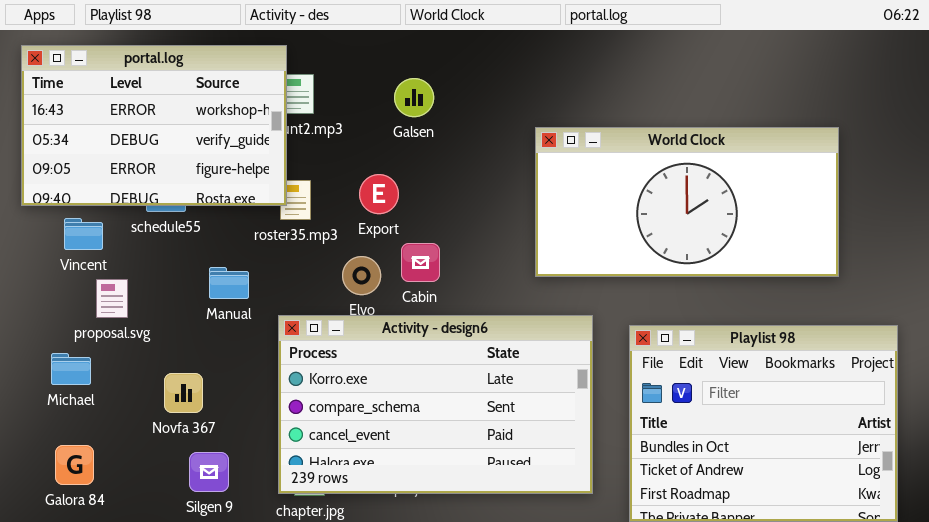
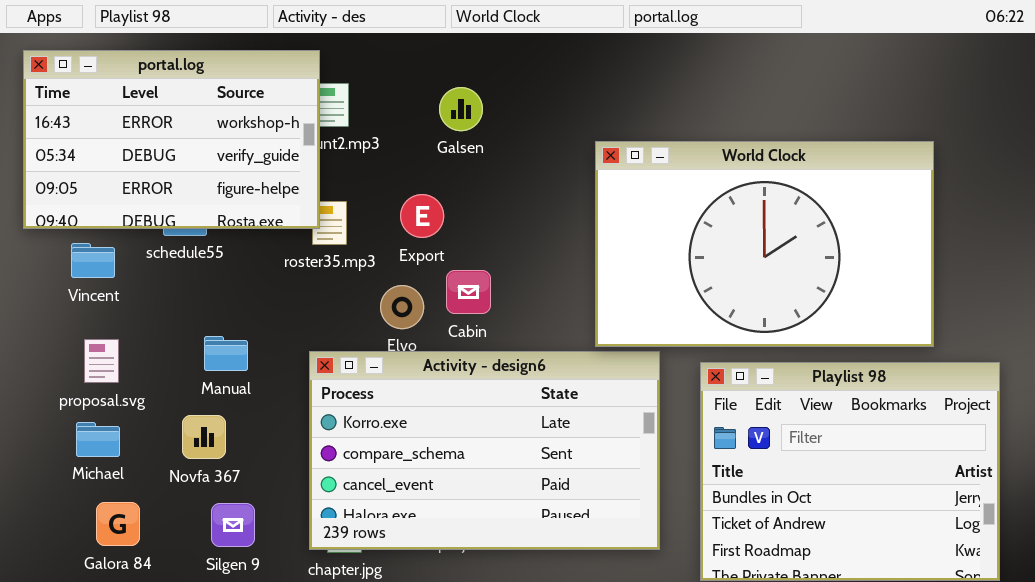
World Clock: [535,127,839,277] -> [595,141,934,347], resized
Manual: [209,267,249,299] -> [204,336,248,371], moved
proposal.svg: [96,279,128,318] -> [84,339,119,383], moved
Michael: [51,353,91,385] -> [76,422,120,457], moved
Galora 84: [55,445,94,485] -> [96,502,140,546], moved

